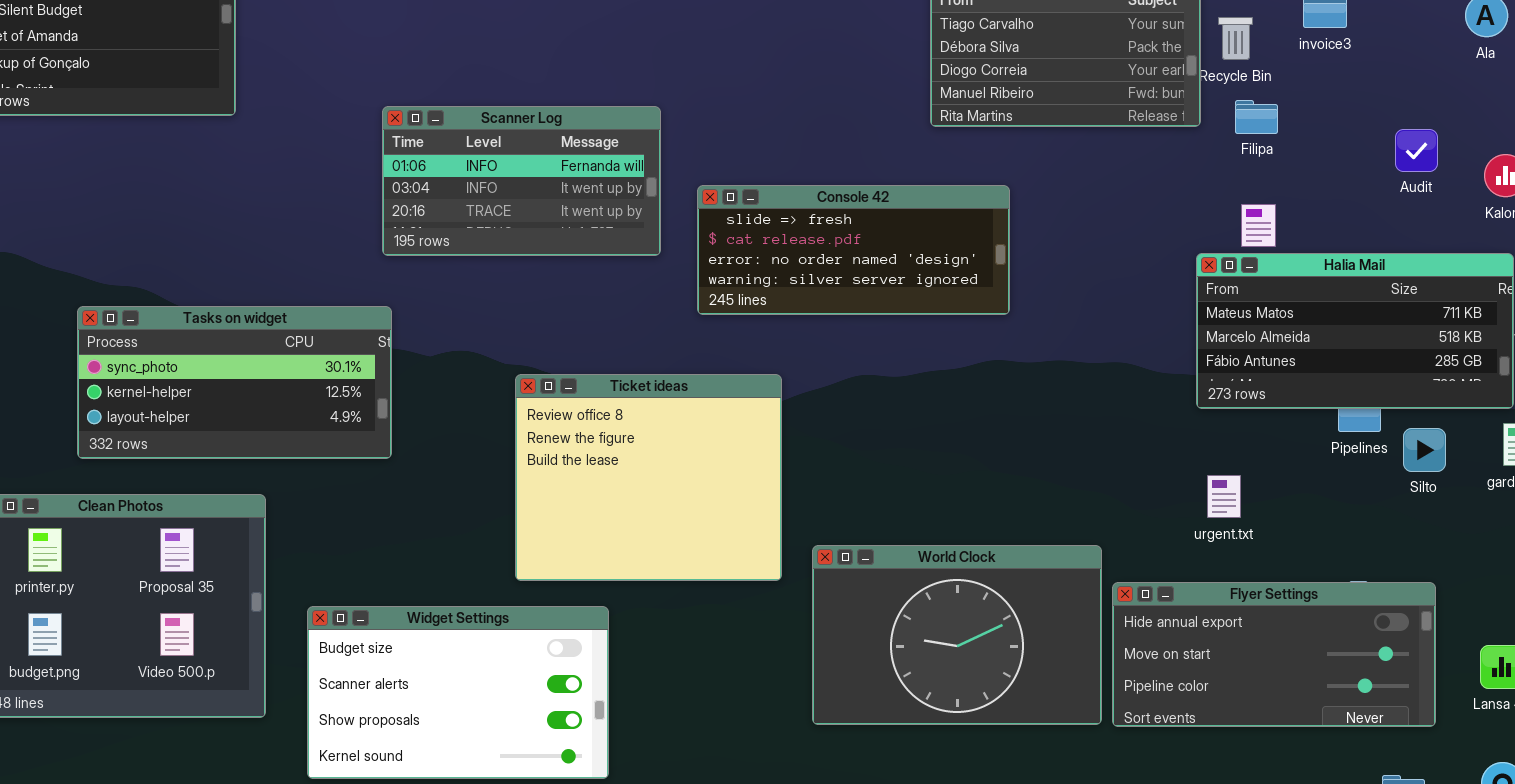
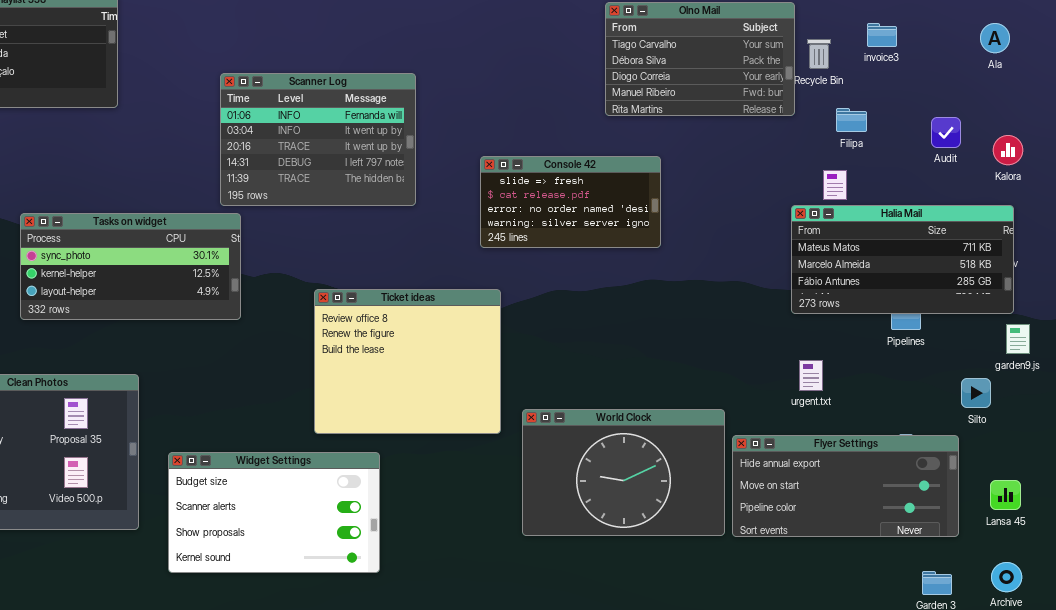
Filipa: [1235,100,1278,134] -> [836,108,867,132], moved
Scanner Log: [382,106,661,256] -> [220,73,416,206], resized
Console 42: [697,185,1010,315] -> [480,156,661,248], resized
Tasks on widget: [77,306,392,459] -> [20,213,241,320], moved
Silto: [1403,428,1446,472] -> [961,378,991,408], moved

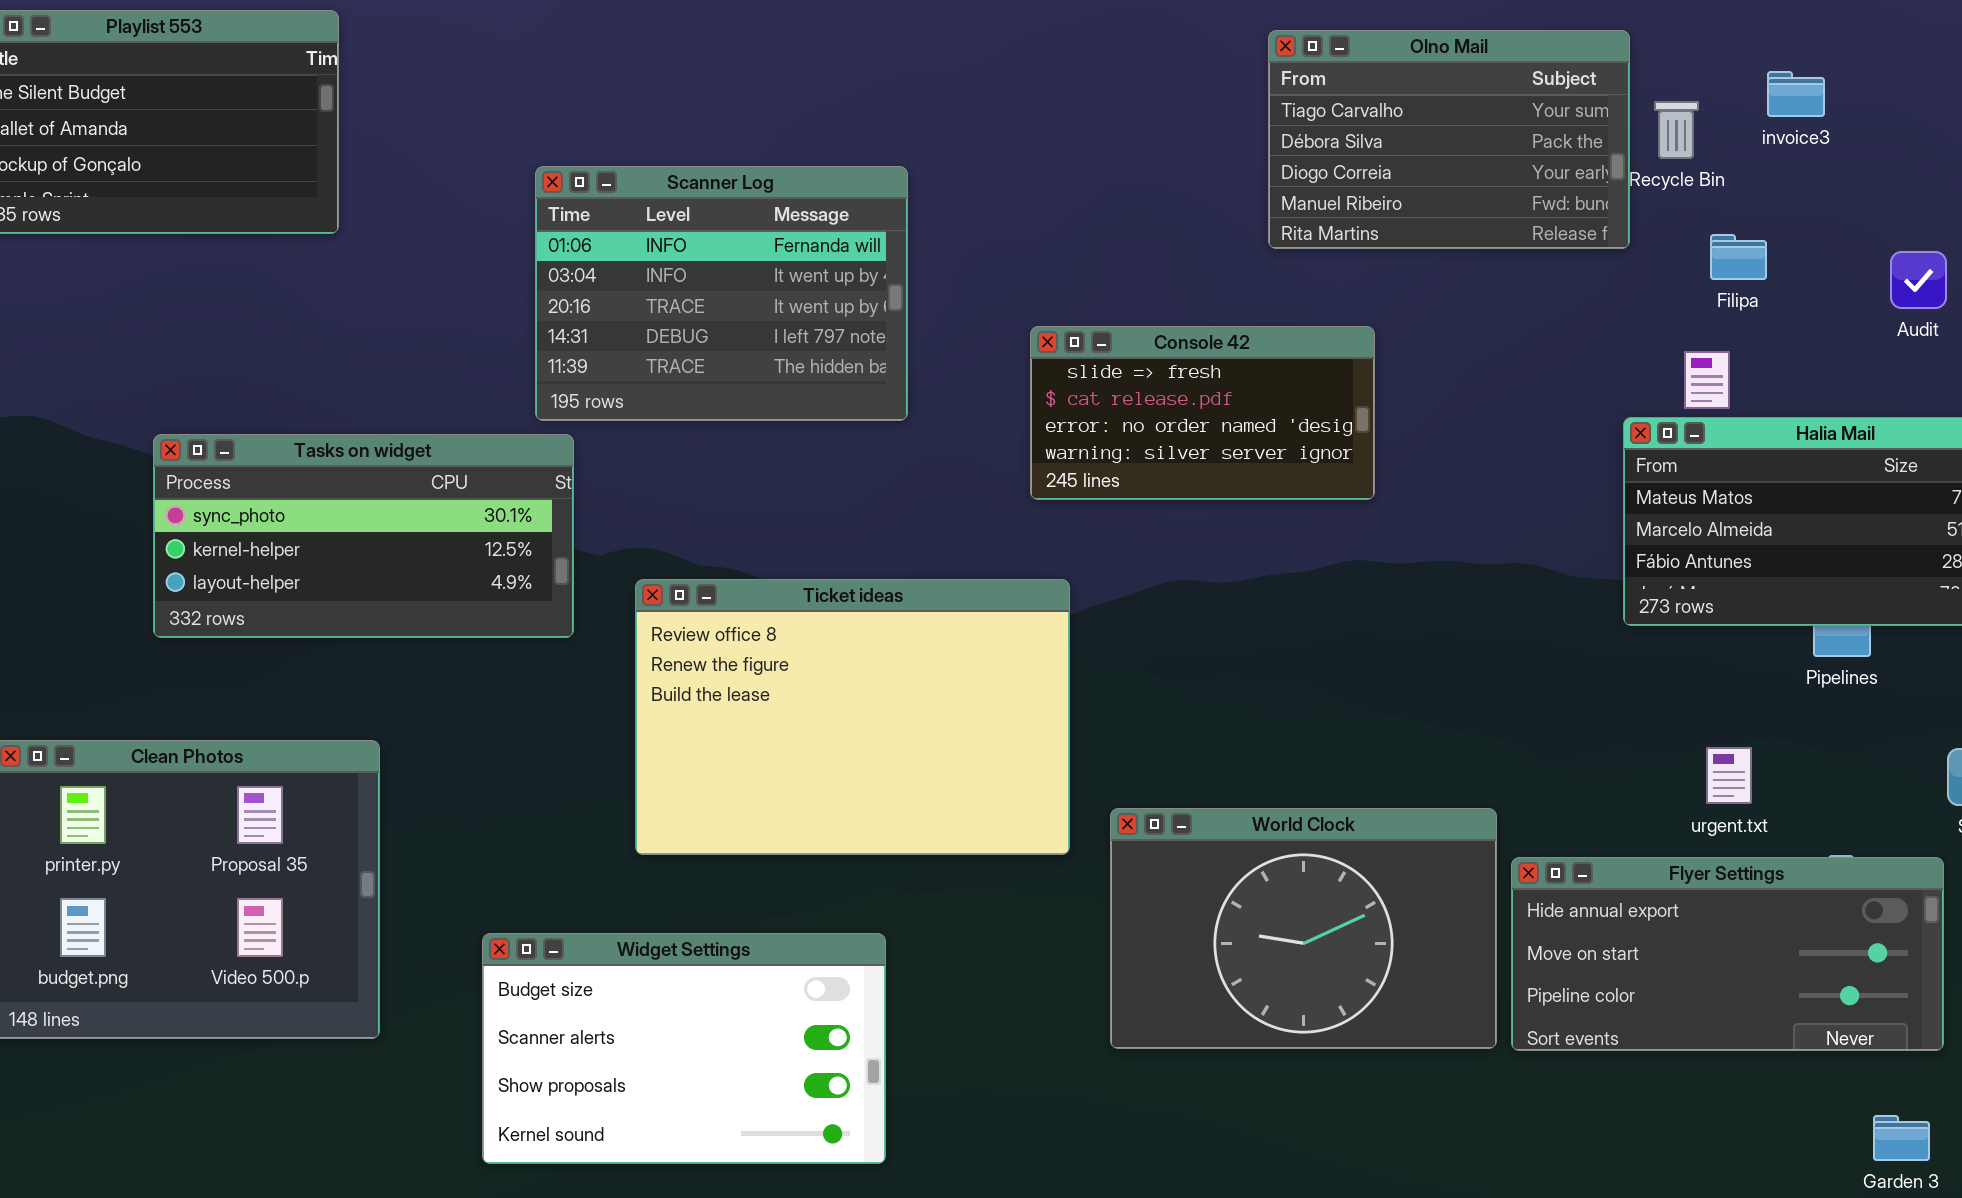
Ticket ideas: [314,289,501,434] -> [635,579,1070,855], resized
urgent.txt: [799,360,823,391] -> [1706,747,1752,804], moved
Widget Settings: [168,452,380,573] -> [482,933,886,1164], moved

